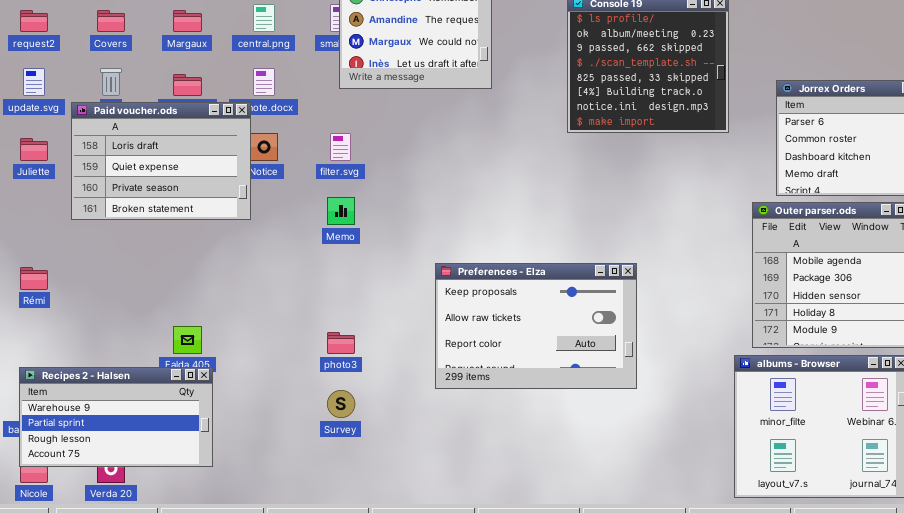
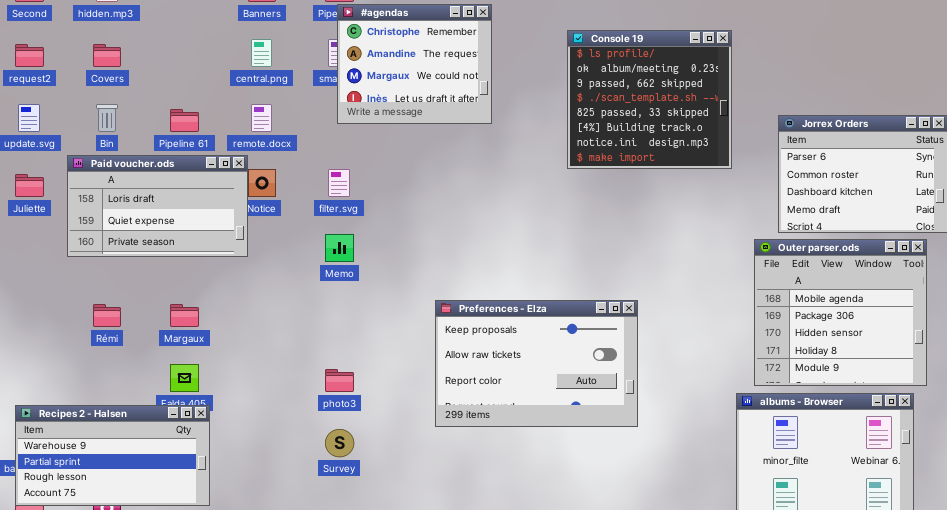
Margaux: [173,10,202,32] -> [170,304,199,327], moved
Paid voucher.ods: [71,102,251,220] -> [67,155,248,257], resized
Rémi: [20,267,48,290] -> [93,304,121,327], moved

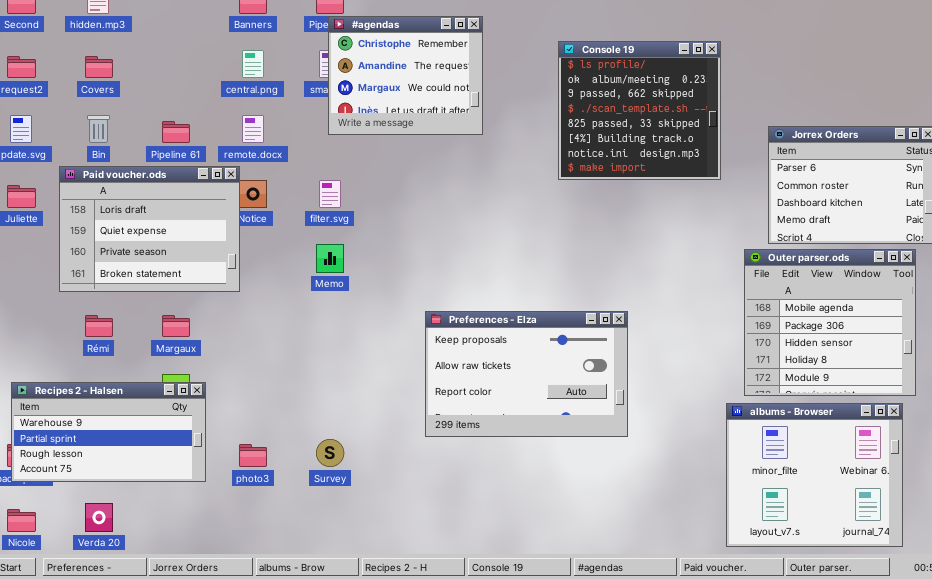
Paid voucher.ods: [67,155,248,257] -> [59,166,240,292], resized
photo3: [325,369,354,392] -> [239,444,267,467], moved
Recipes 2 - Halsen: [15,405,210,506] -> [11,382,206,482], moved

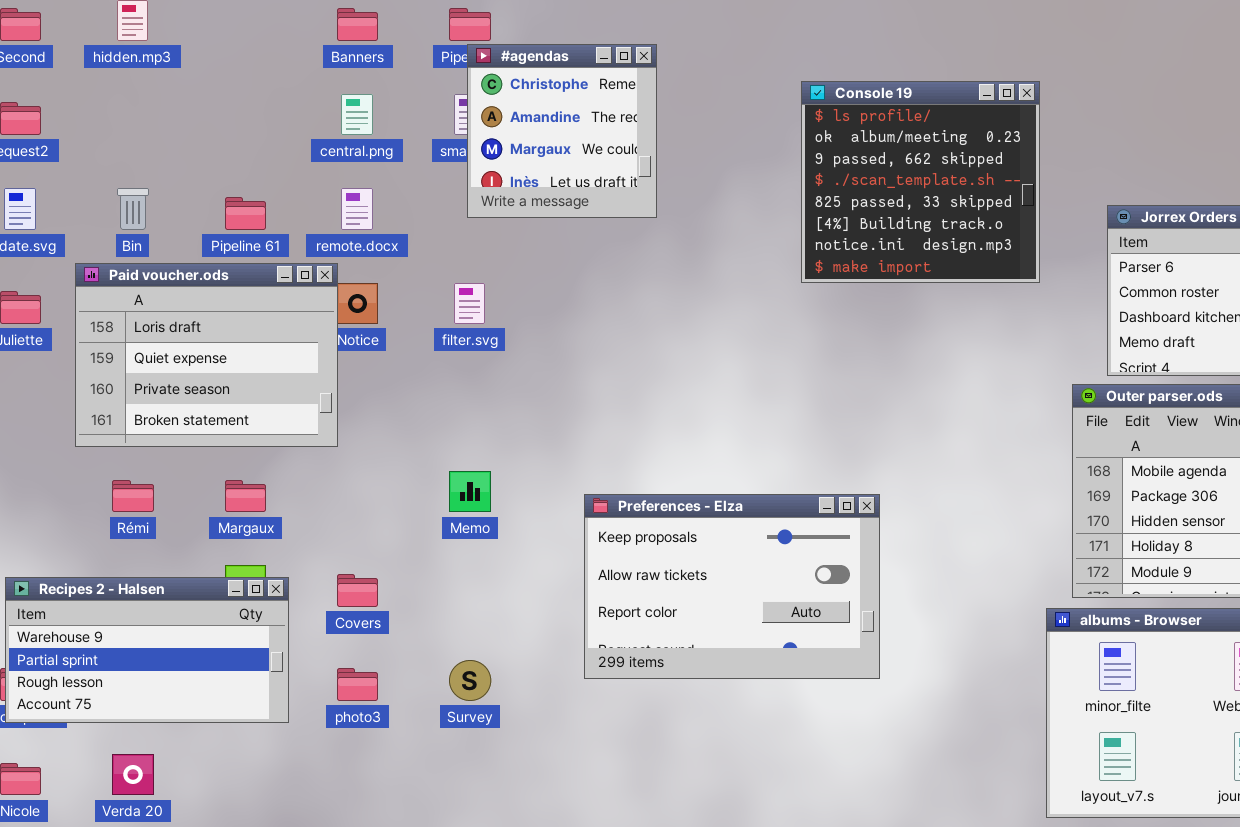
#agendas: [328,16,483,135] -> [467,44,657,218], resized
Covers: [85,56,113,78] -> [337,574,378,607], moved
Memo: [316,244,344,273] -> [449,471,491,512], moved
Preferences - Elza: [425,311,628,437] -> [584,494,880,679], moved

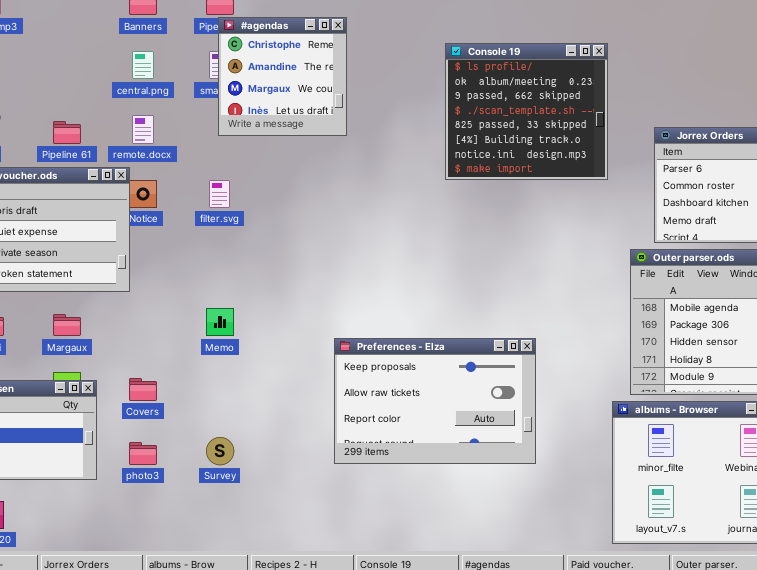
Preferences - Elza: [584,494,880,679] -> [334,338,536,464], moved

